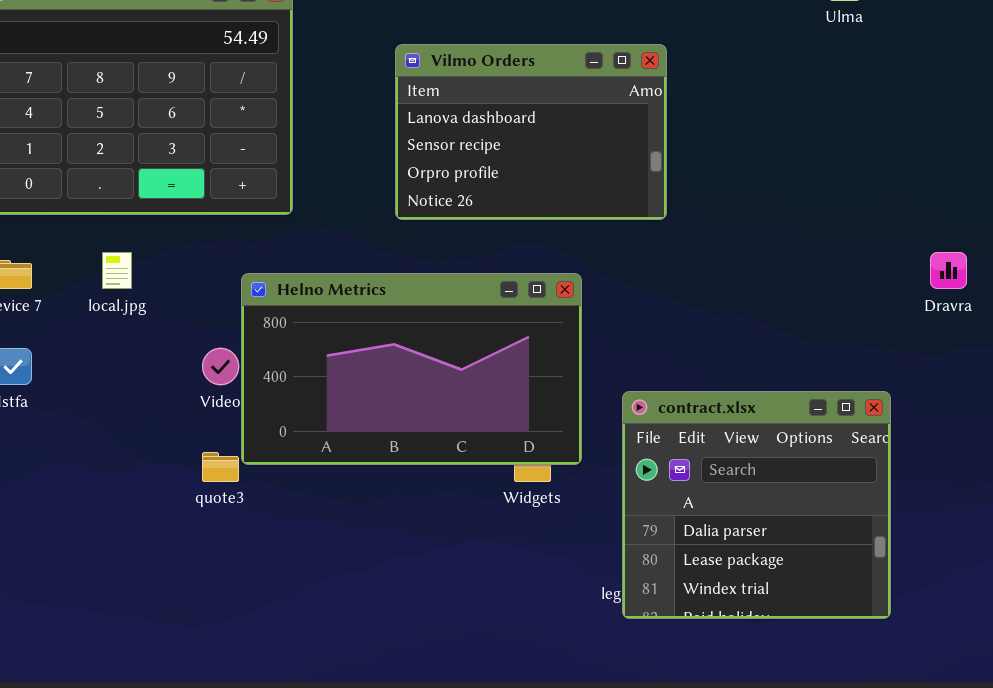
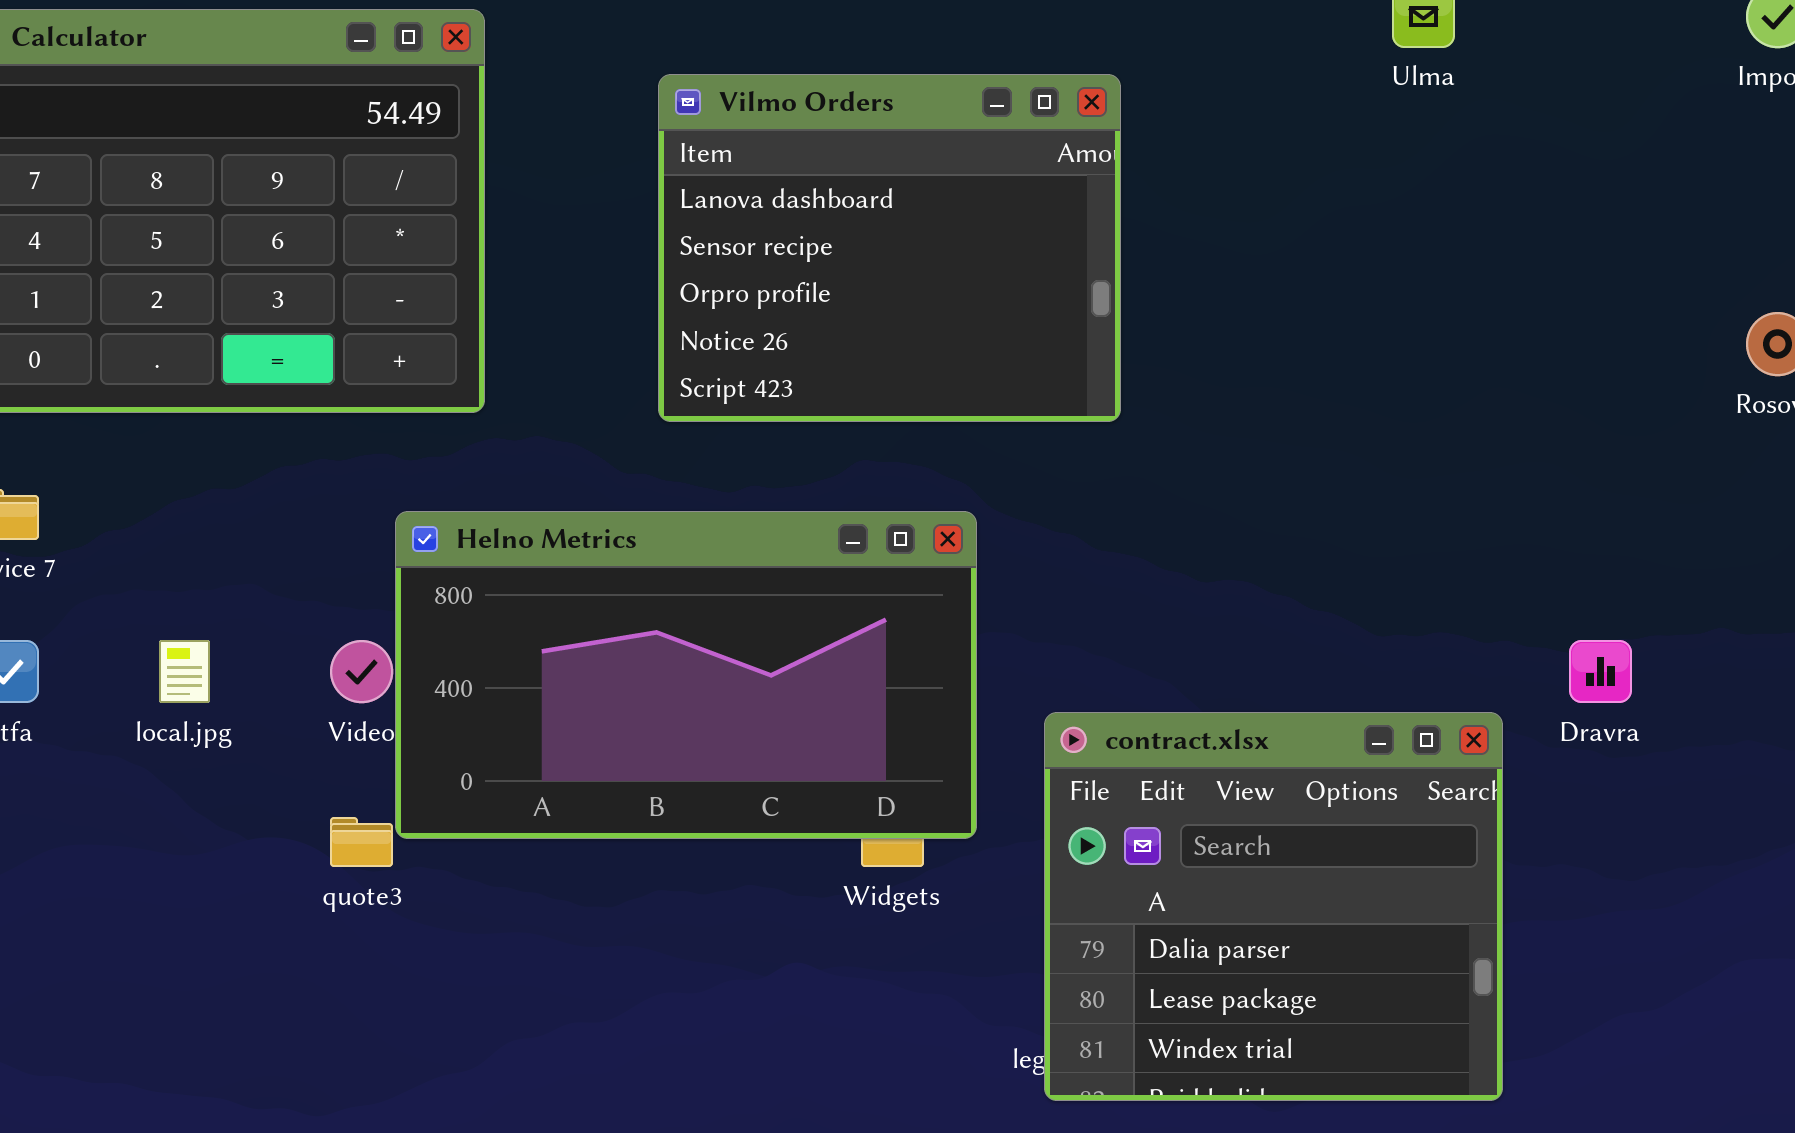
Vilmo Orders: [395,44,667,220] -> [658,74,1121,422], resized
local.jpg: [102,252,132,289] -> [159,640,210,703], moved
Dravra: [930,252,967,289] -> [1569,640,1632,703], moved

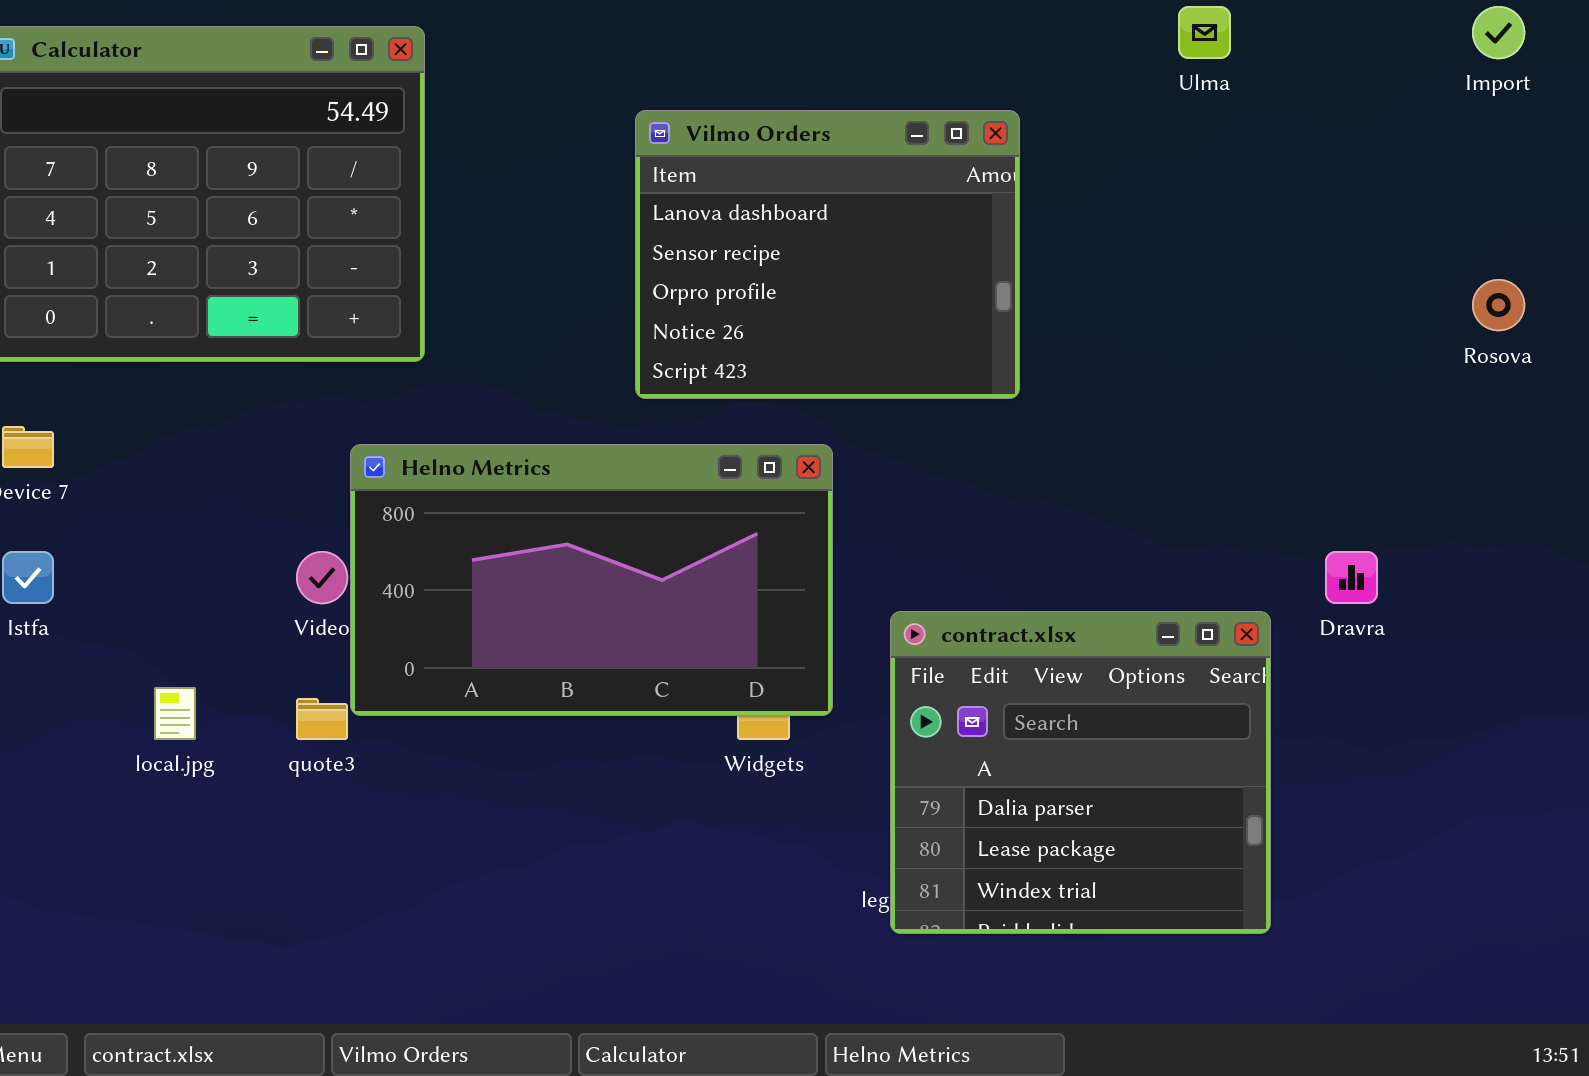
Vilmo Orders: [658,74,1121,422] -> [635,110,1020,399], moved
local.jpg: [159,640,210,703] -> [154,687,196,740], moved

